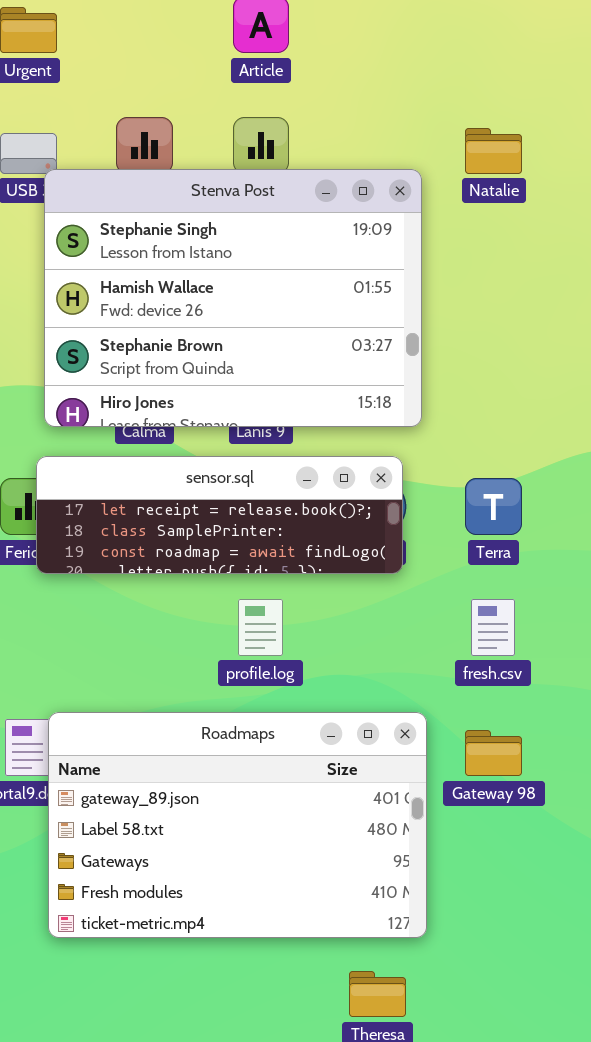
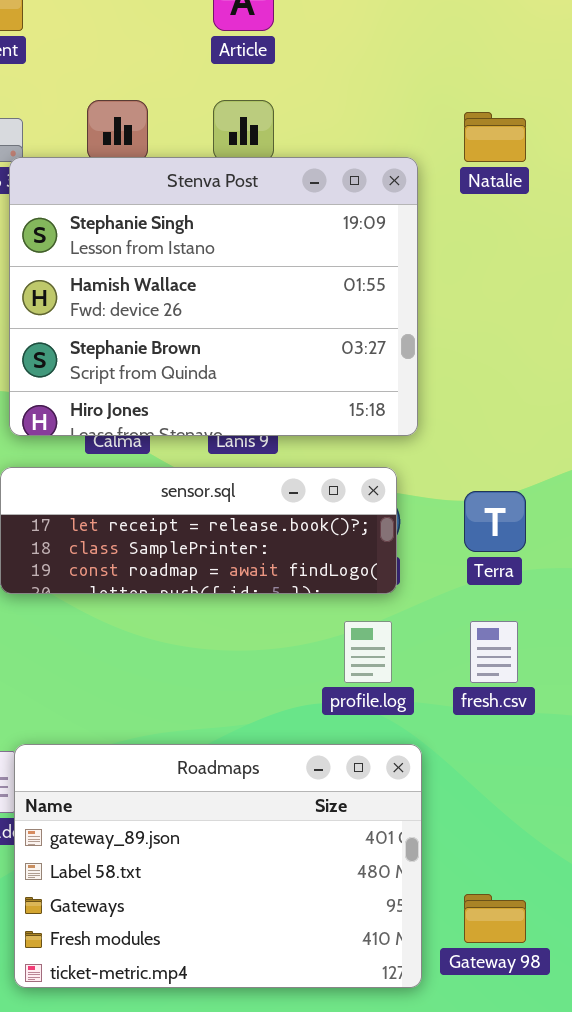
profile.log: [238,599,283,656] -> [344,621,392,683], moved
Gateway 98: [465,730,522,776] -> [464,894,526,943], moved

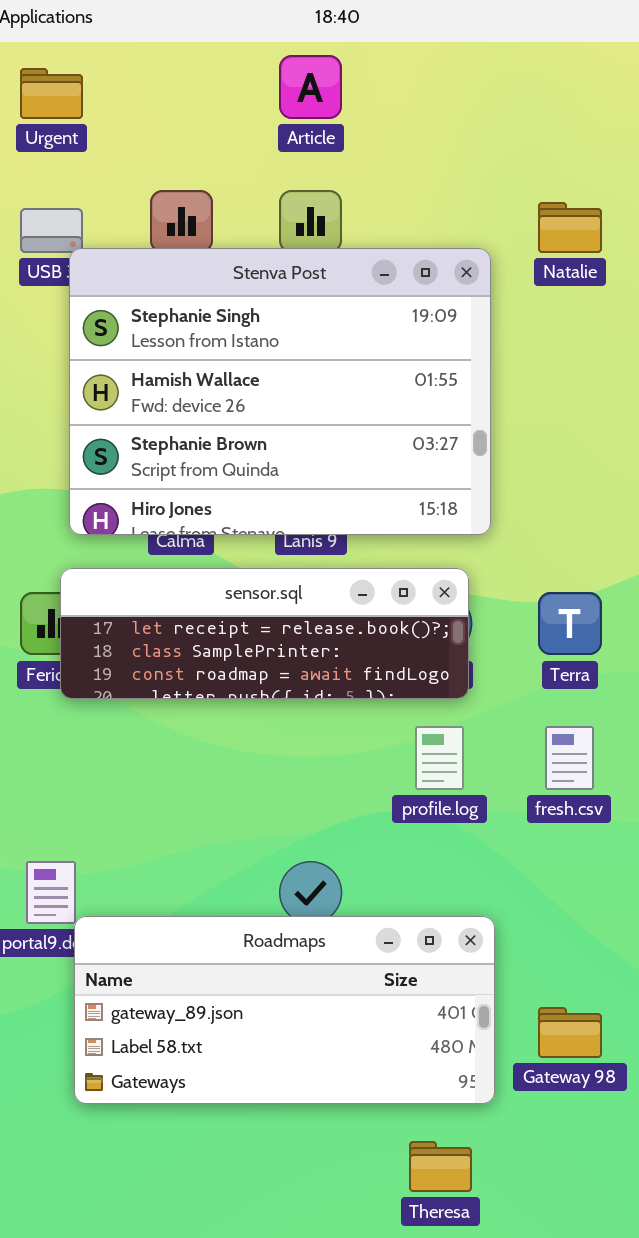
Roadmaps: [14,744,422,988] -> [74,916,495,1104], resized

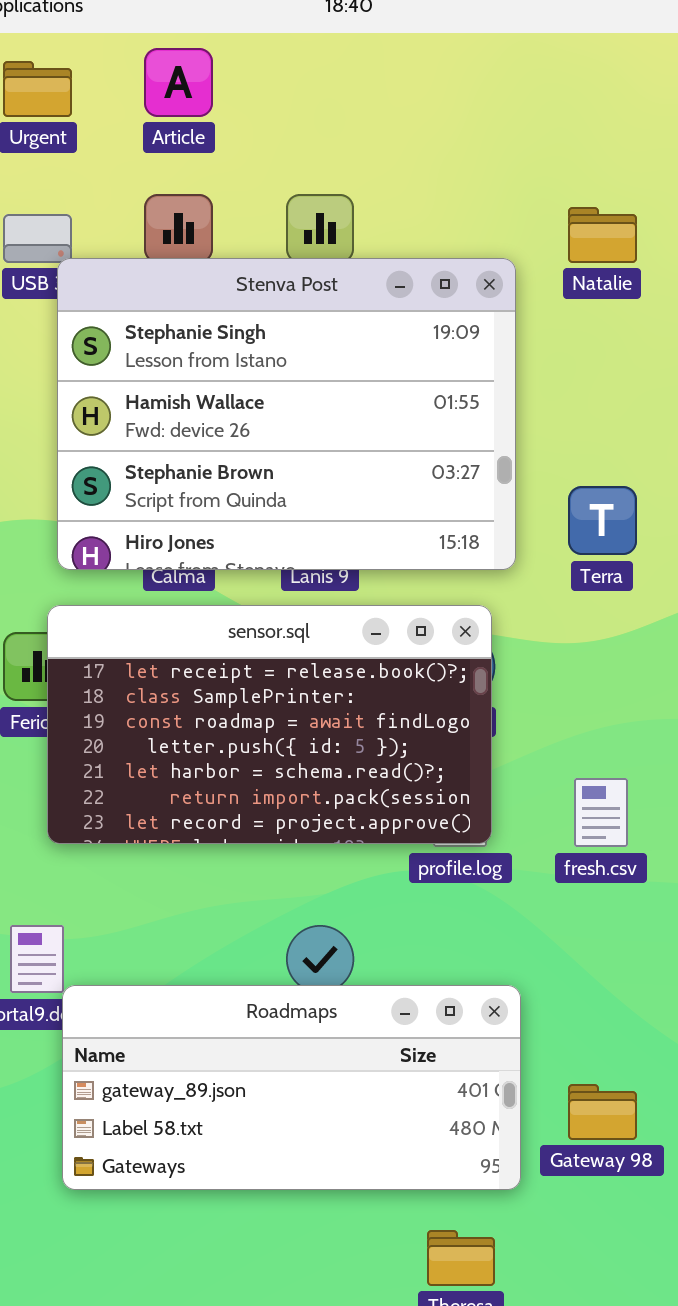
Article: [279,55,342,119] -> [144,48,213,117], moved
sensor.sql: [60,568,469,699] -> [47,605,492,844], resized
Terra: [538,592,602,655] -> [568,486,637,555], moved

